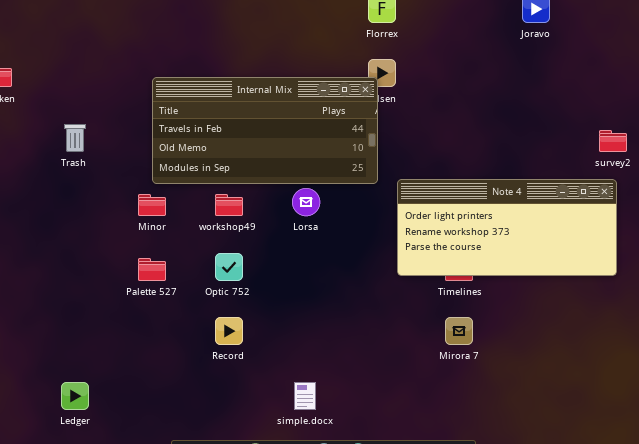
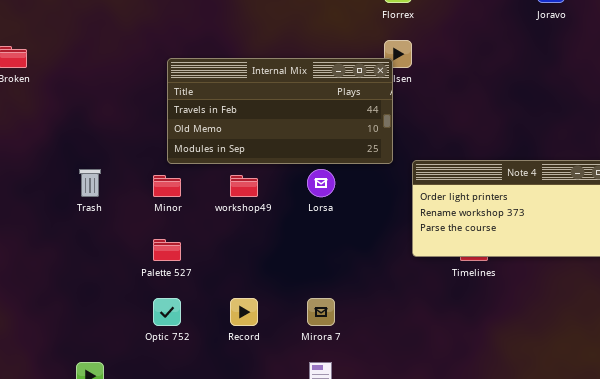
Trash: [64,124,86,152] -> [79,169,101,197], moved
Optic 752: [215,253,243,281] -> [153,298,181,326], moved
Mirora 7: [445,317,473,345] -> [307,298,335,326], moved

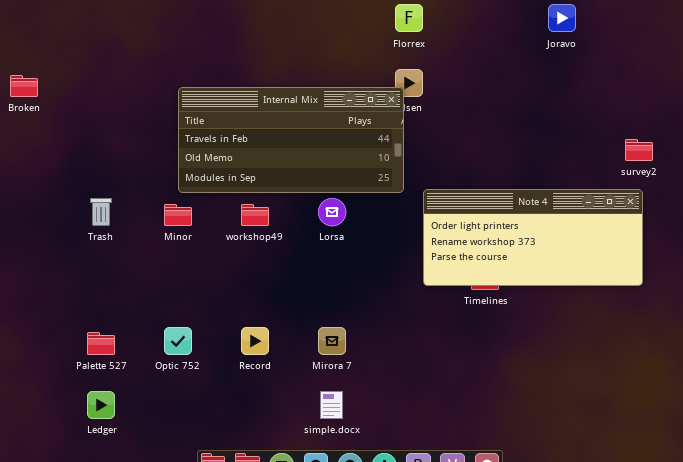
Palette 527: [153,239,181,261] -> [87,332,115,355], moved

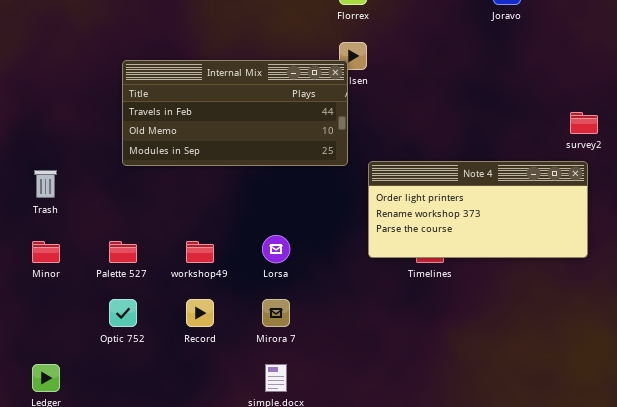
Lorsa: [318,198,346,226] -> [262,235,290,263], moved
Minor: [164,204,192,226] -> [32,241,60,263], moved
workshop49: [241,204,269,226] -> [186,241,214,263], moved
Palette 527: [87,332,115,355] -> [109,241,137,263], moved

